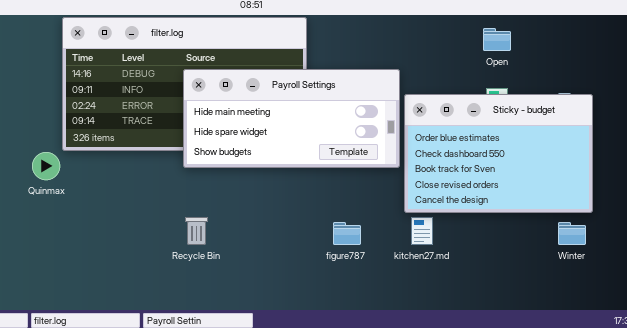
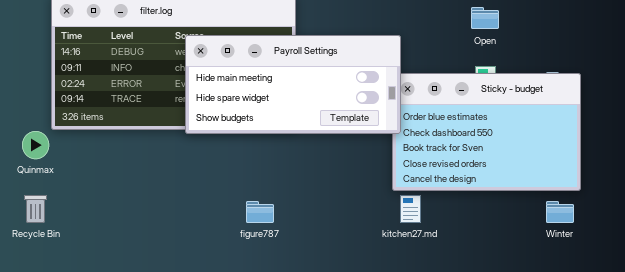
Payroll Settings: [183,69,400,168] -> [185,35,401,134], moved
Recycle Bin: [185,217,208,245] -> [24,195,47,223], moved
figure787: [333,222,361,245] -> [246,201,274,223], moved

